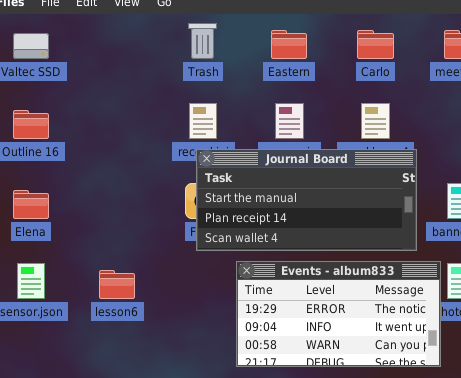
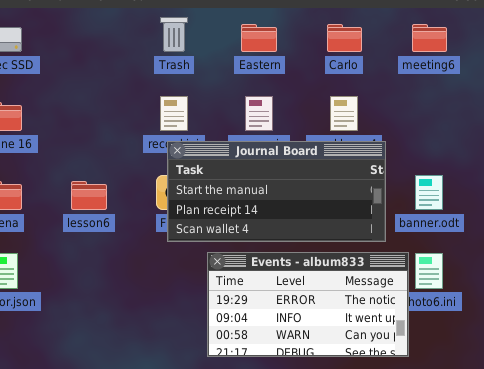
lesson6: [99,270,135,299] -> [71,181,107,210], moved

